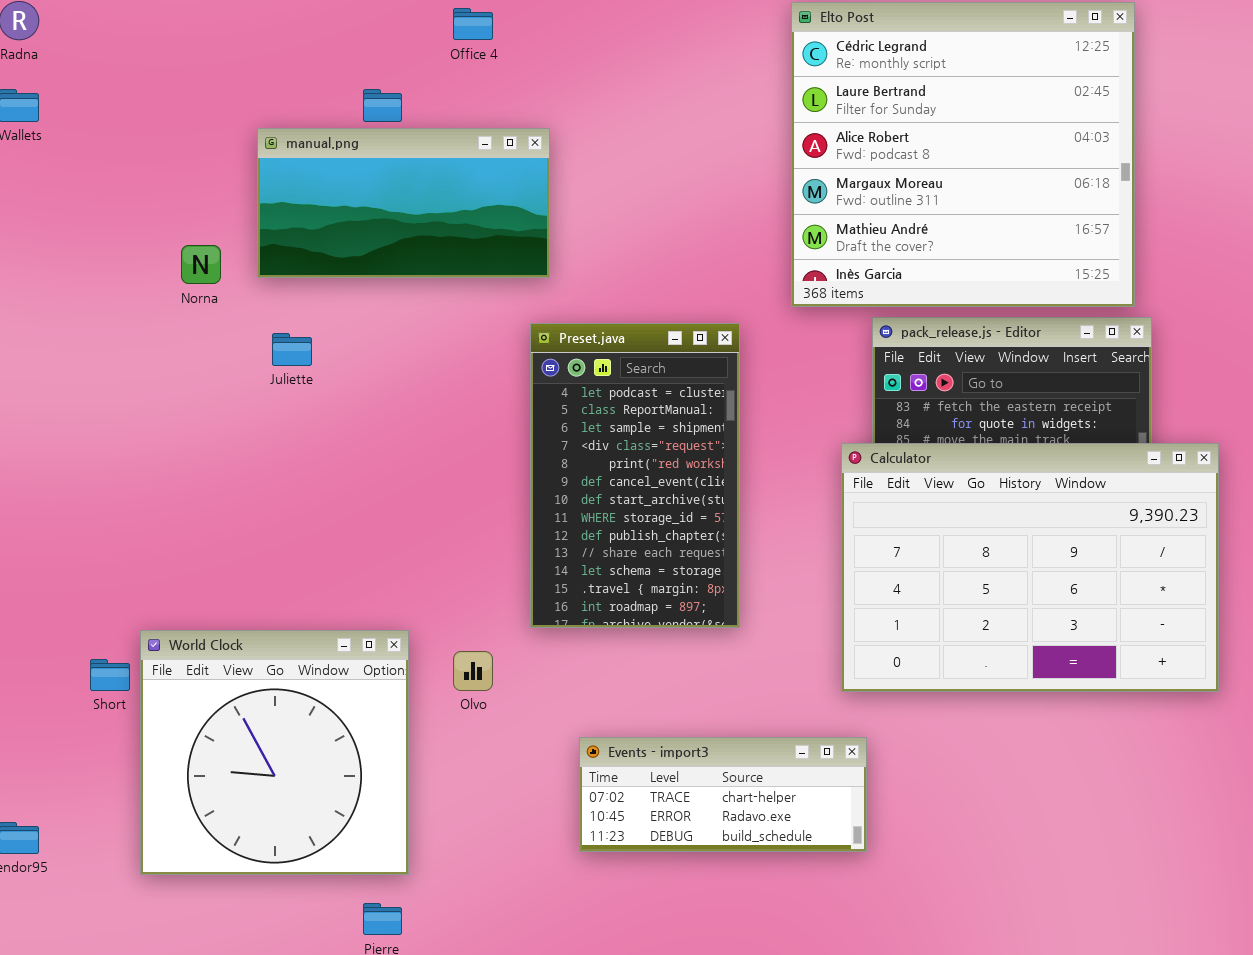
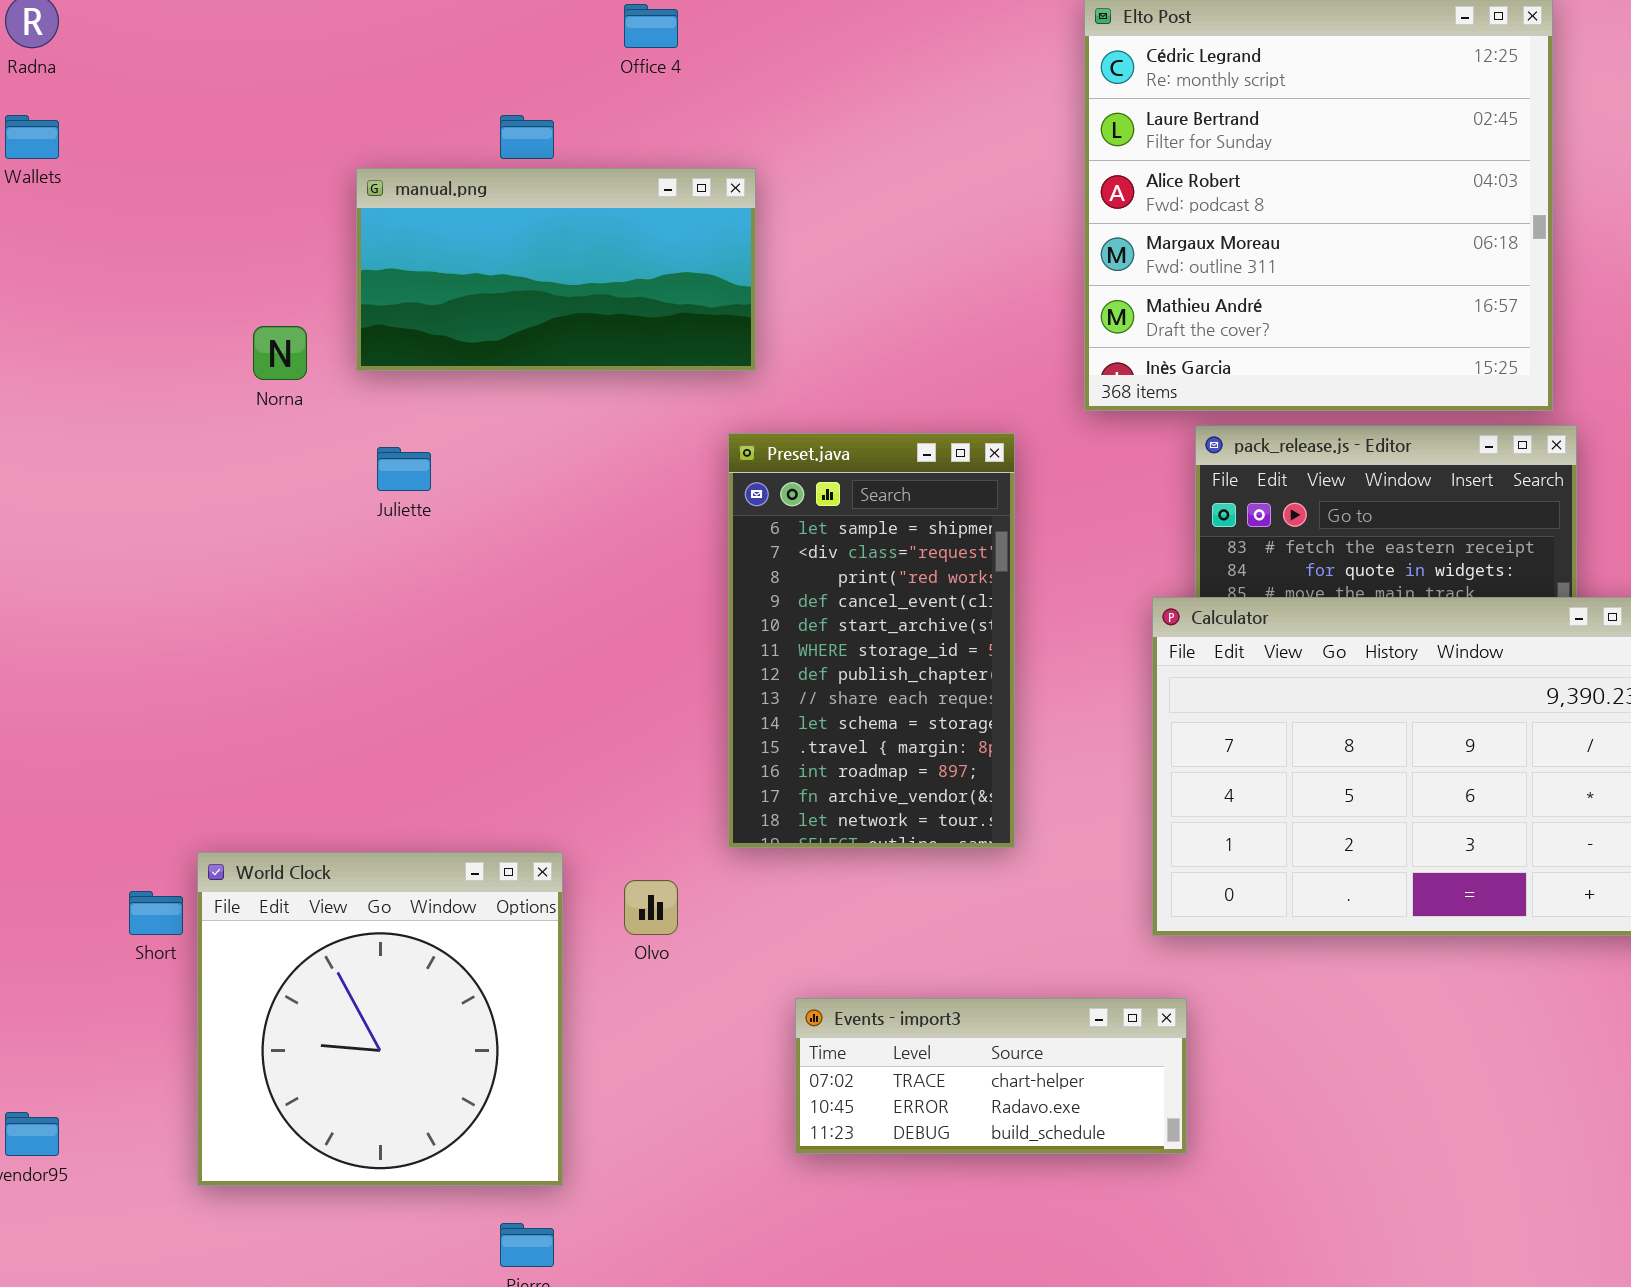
Preset.java: [530,323,740,628] -> [728,433,1015,848], scrolled down 2 rows

